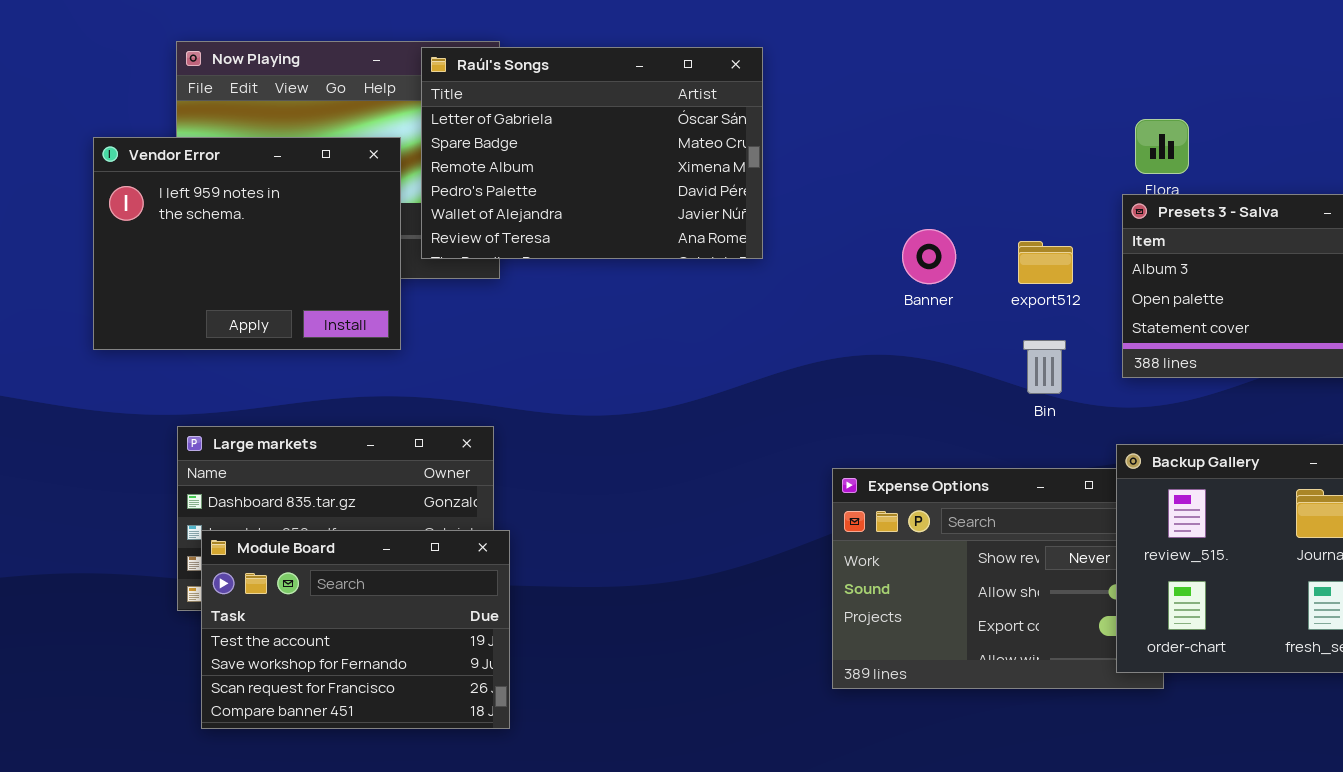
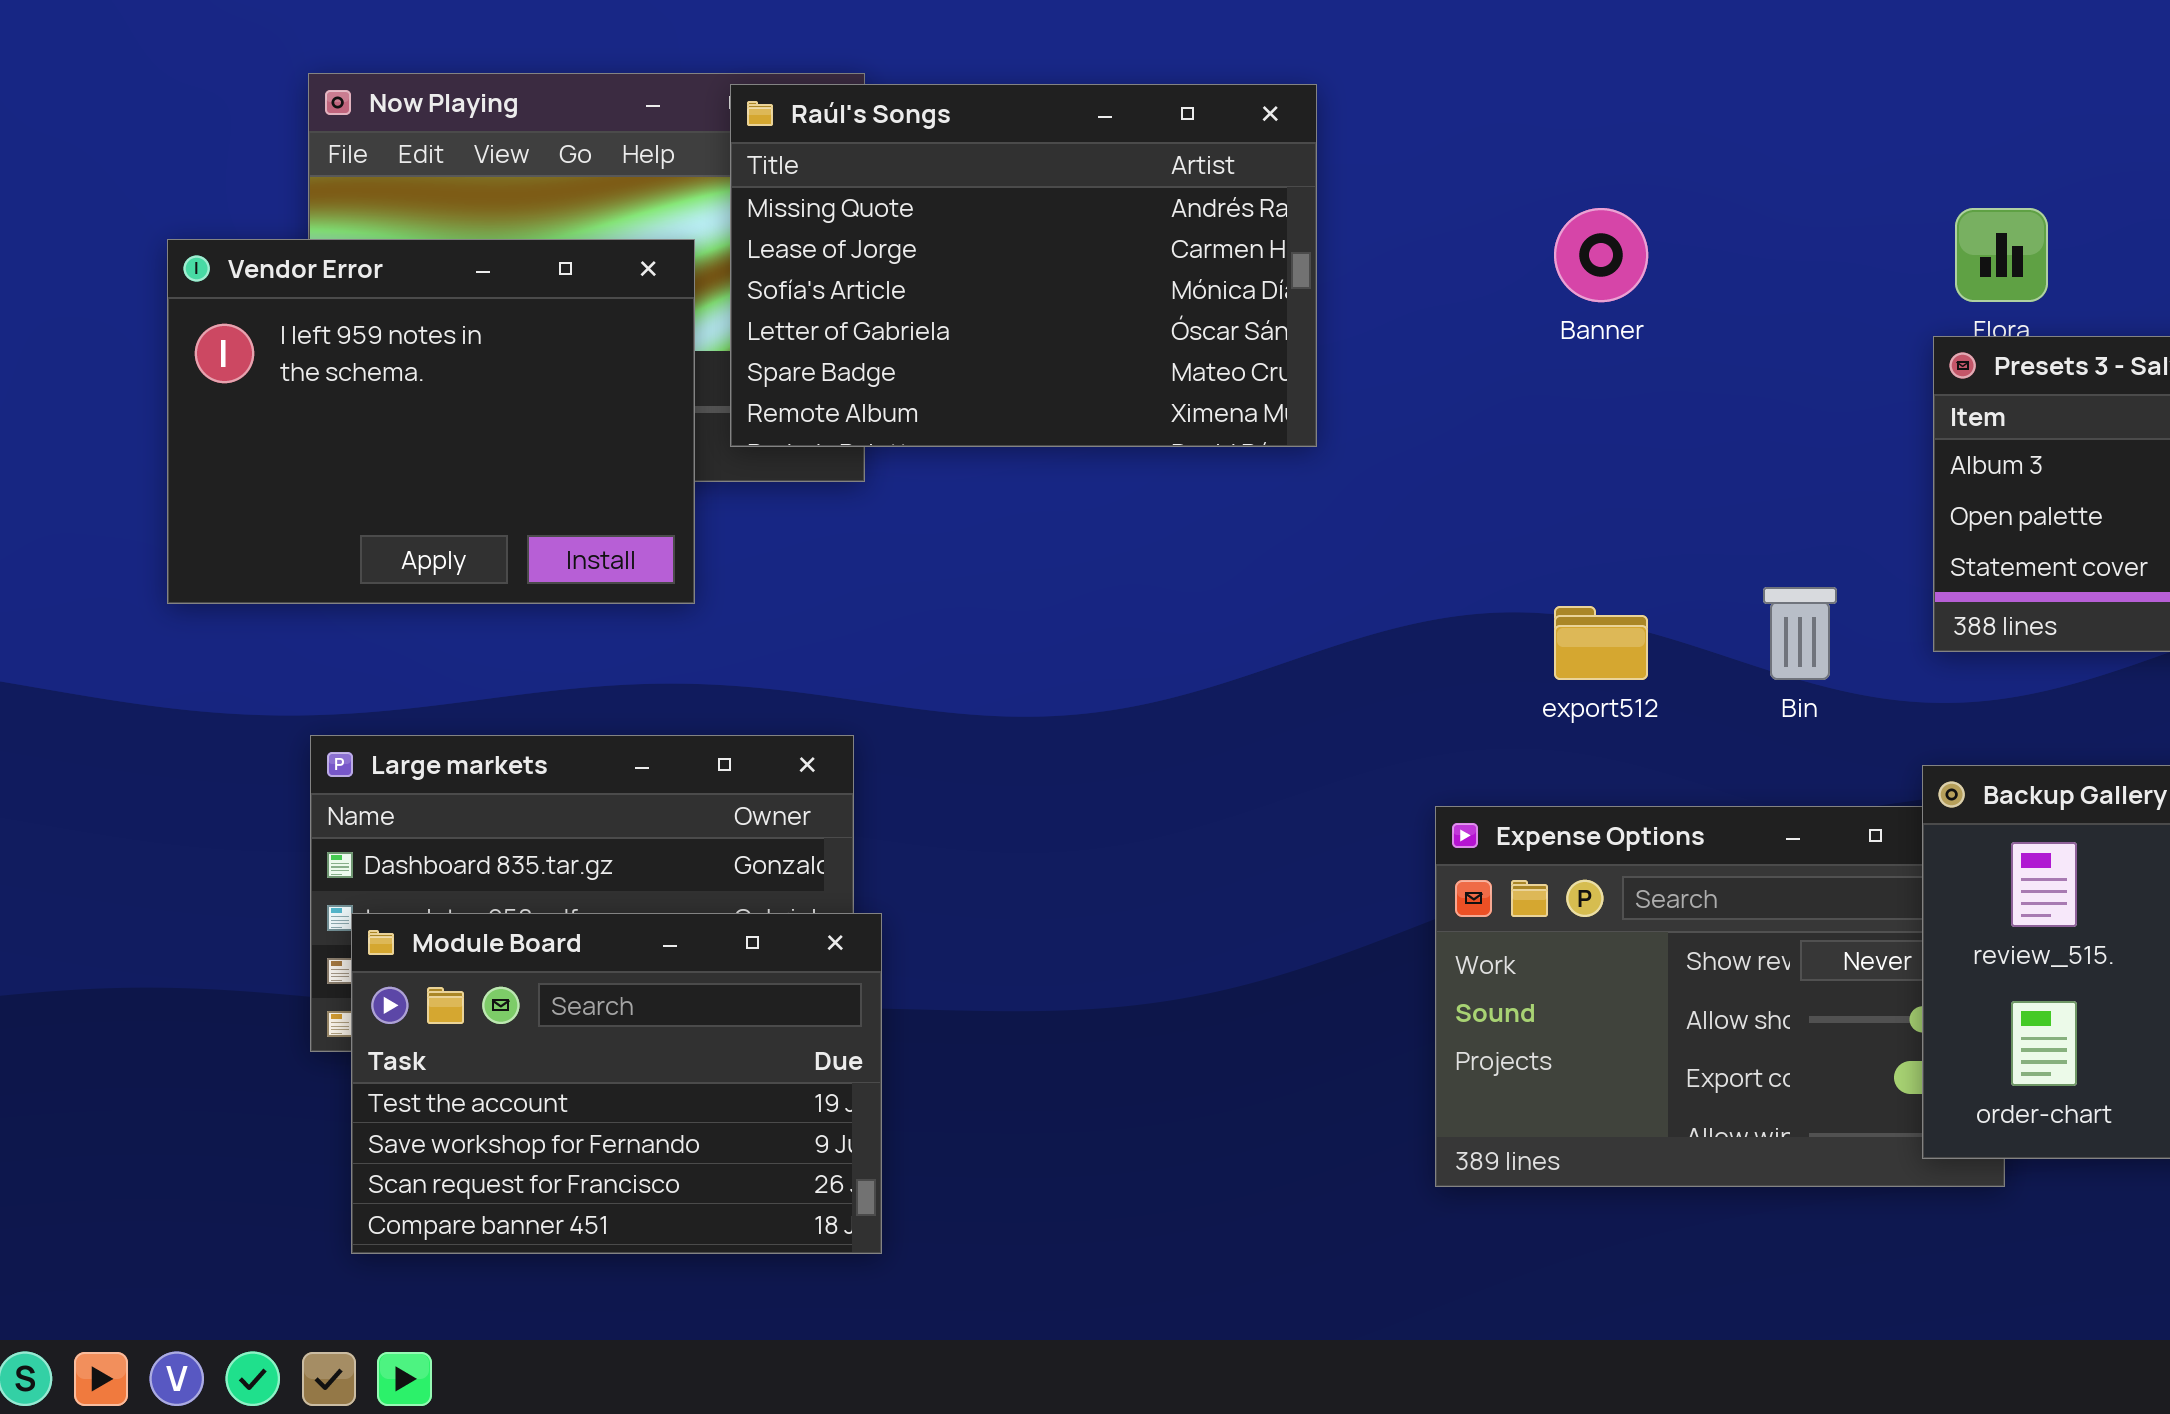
Raúl's Songs: [421,47,763,259] -> [730,84,1317,447], scrolled up 3 rows
Banner: [902,229,956,284] -> [1554,208,1648,302], moved
export512: [1018,241,1073,284] -> [1554,606,1648,680], moved

